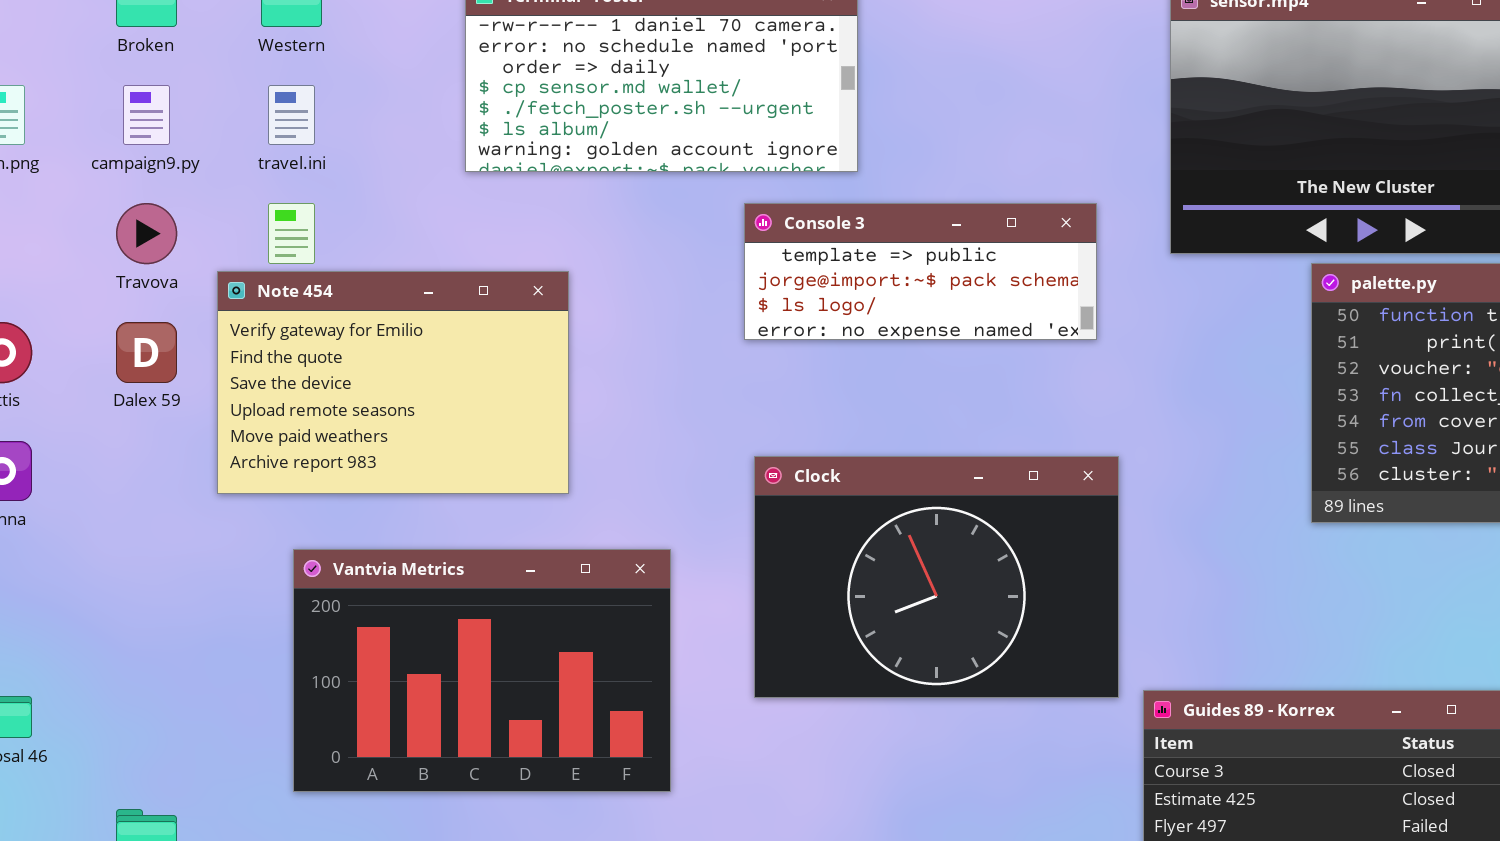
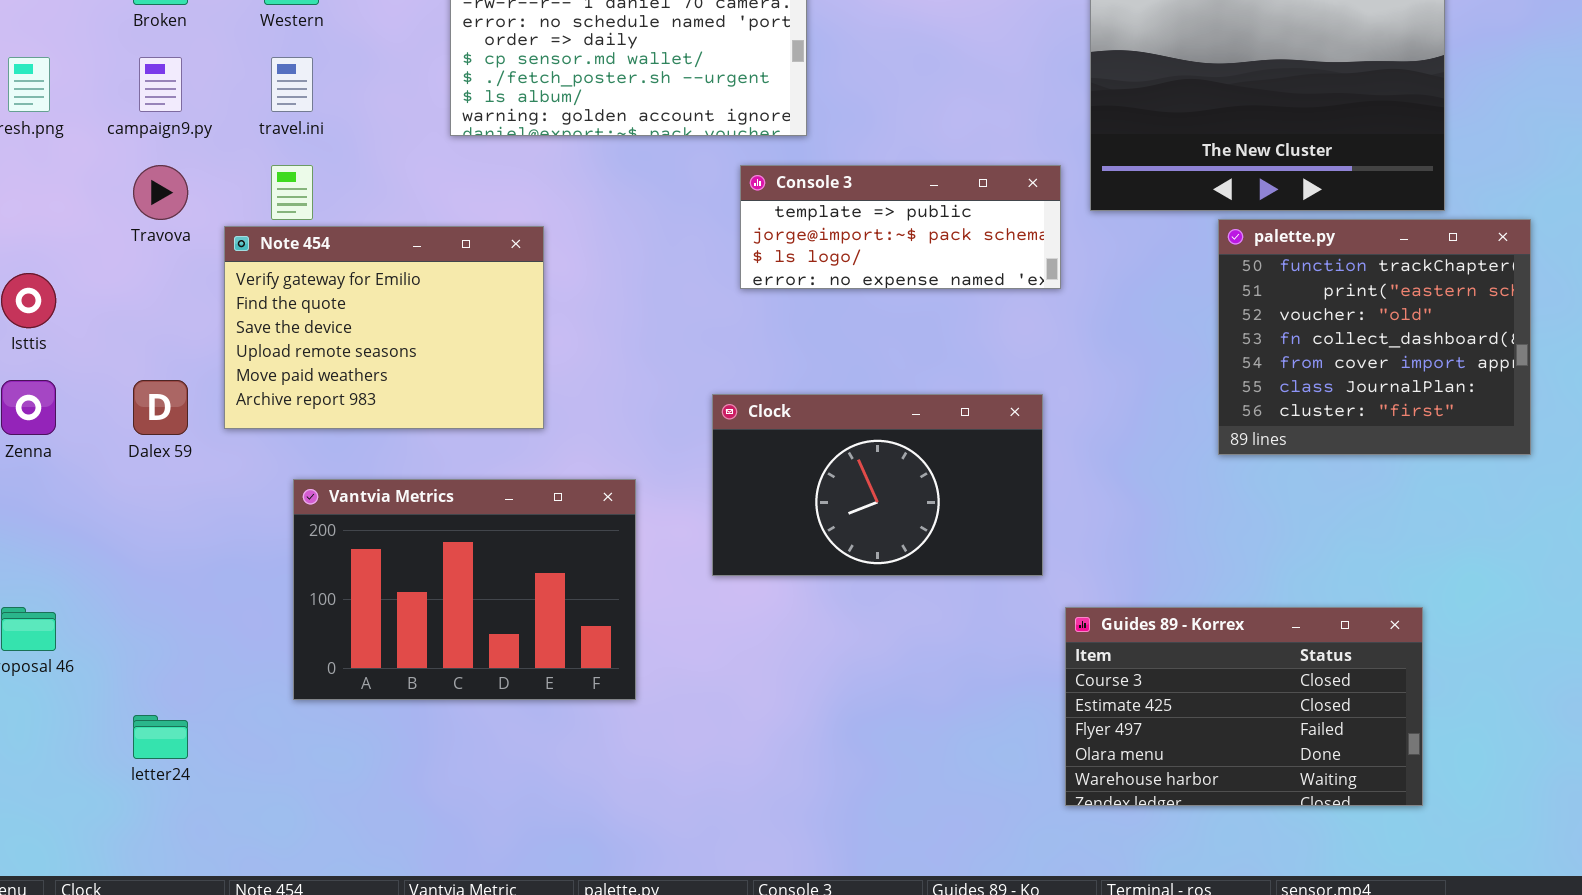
Console 3: [744,203,1097,340] -> [740,165,1061,289], moved
Dalex 59: [116,322,177,383] -> [133,380,188,435], moved
Clock: [754,456,1119,698] -> [712,394,1043,576], resized

